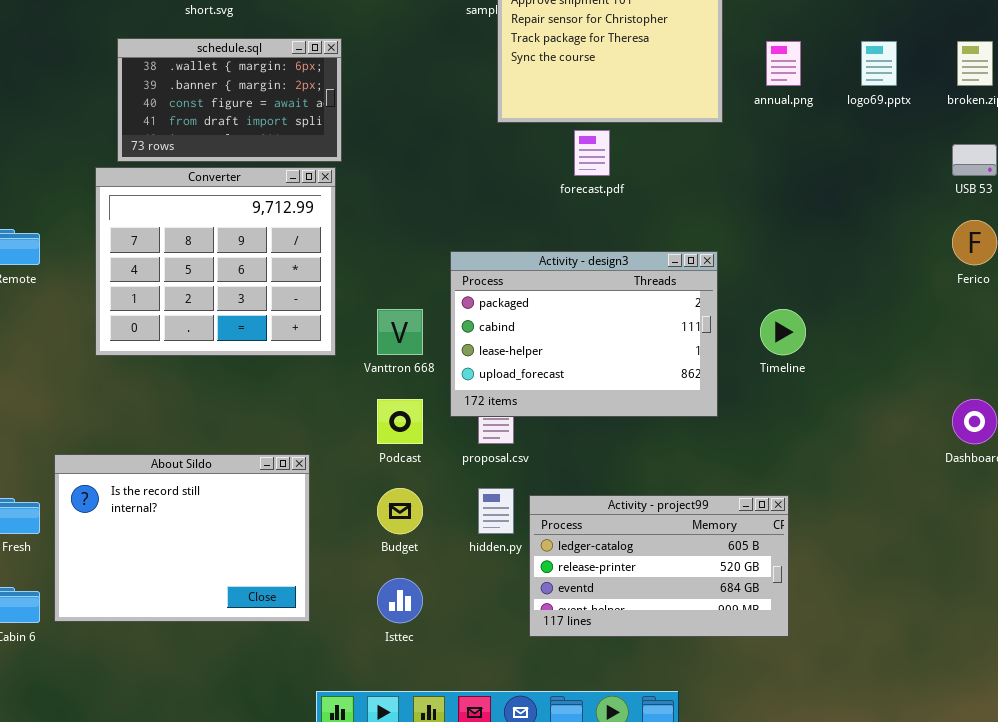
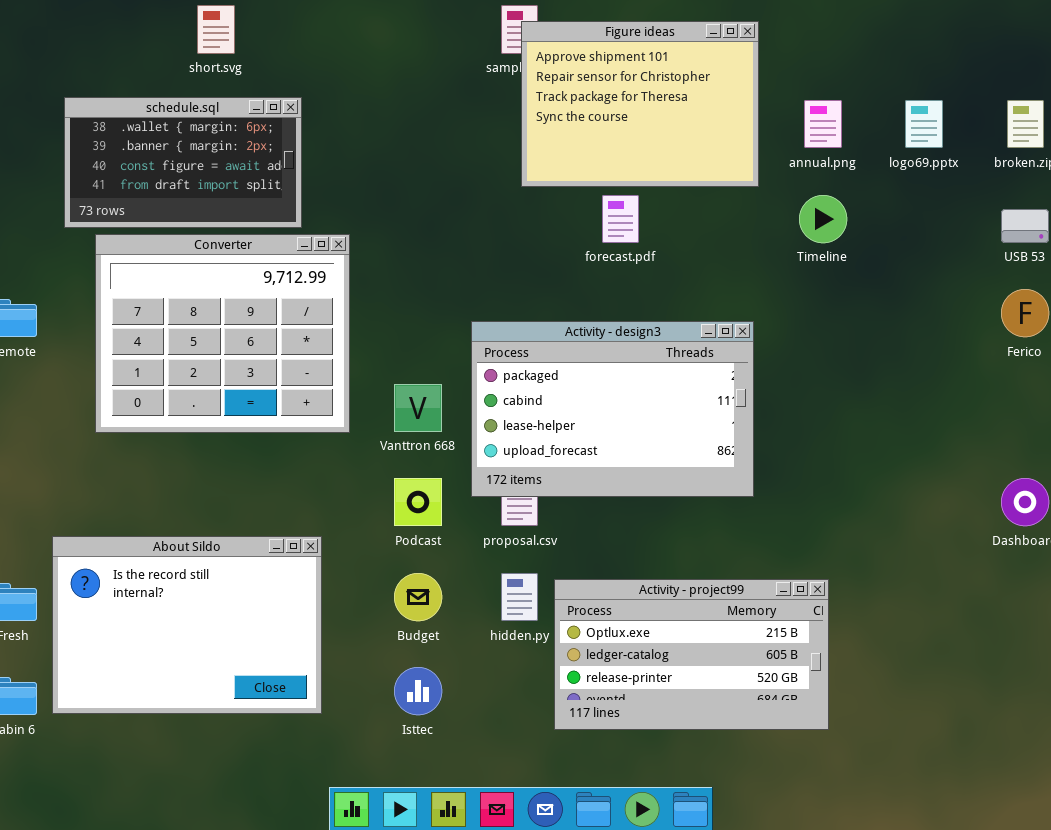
schedule.sql: [117,38,342,162] -> [64,97,302,228], moved
Timeline: [760,309,806,355] -> [799,195,847,243], moved
Activity - project99: [529,495,789,637] -> [554,579,829,730], scrolled up 1 row

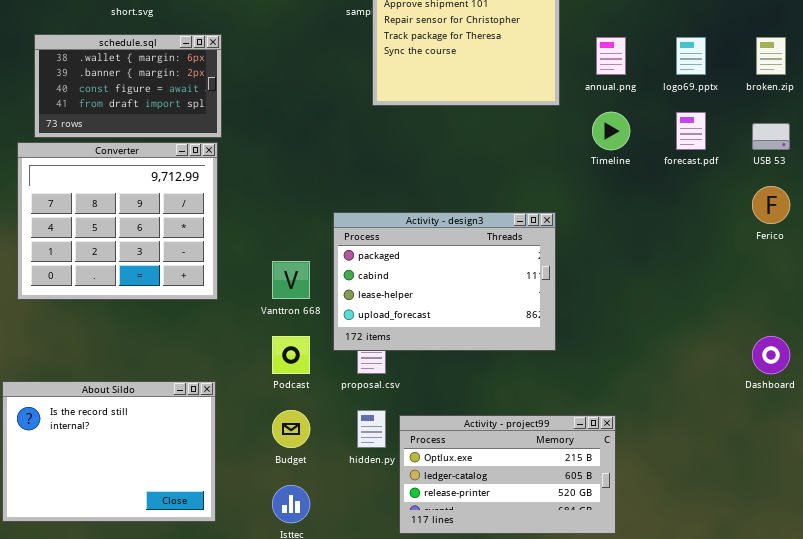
schedule.sql: [64,97,302,228] -> [34,34,222,138], moved
forecast.pdf: [602,195,639,243] -> [676,112,706,150], moved
Converter: [95,234,350,433] -> [17,142,218,300], moved

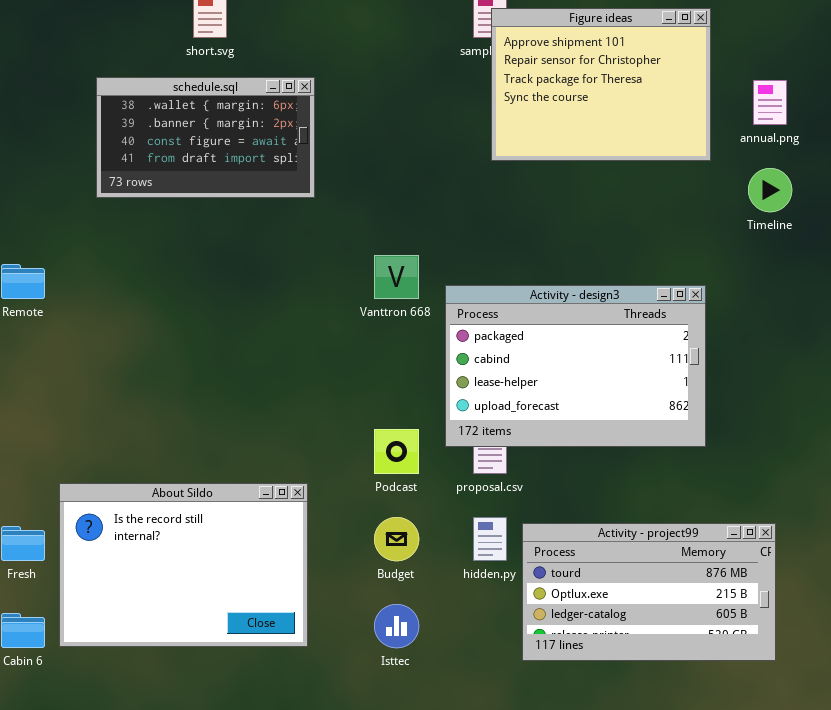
Converter: [17,142,218,300] -> none, closed
Vanttron 668: [272,261,310,299] -> [374,255,419,299], moved
Activity - project99: [399,415,616,534] -> [522,523,776,661], scrolled up 1 row

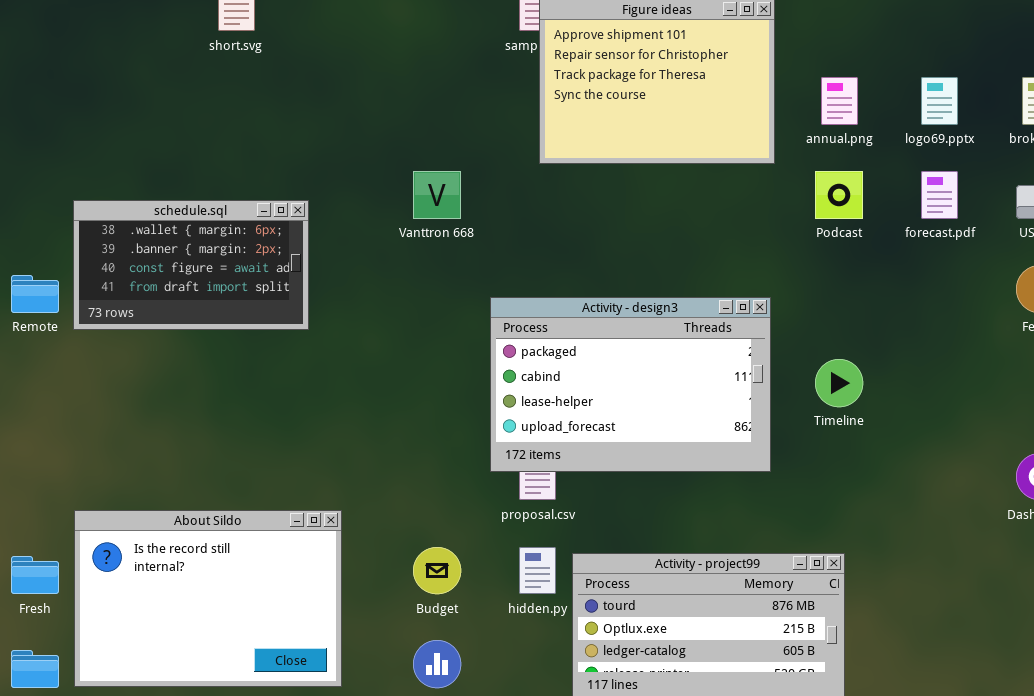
schedule.sql: [96,77,315,198] -> [73,200,309,330], moved
Timeline: [748,168,792,212] -> [815,359,863,407], moved
Vanttron 668: [374,255,419,299] -> [413,171,461,219], moved
Podcast: [374,429,419,474] -> [815,171,863,219], moved

